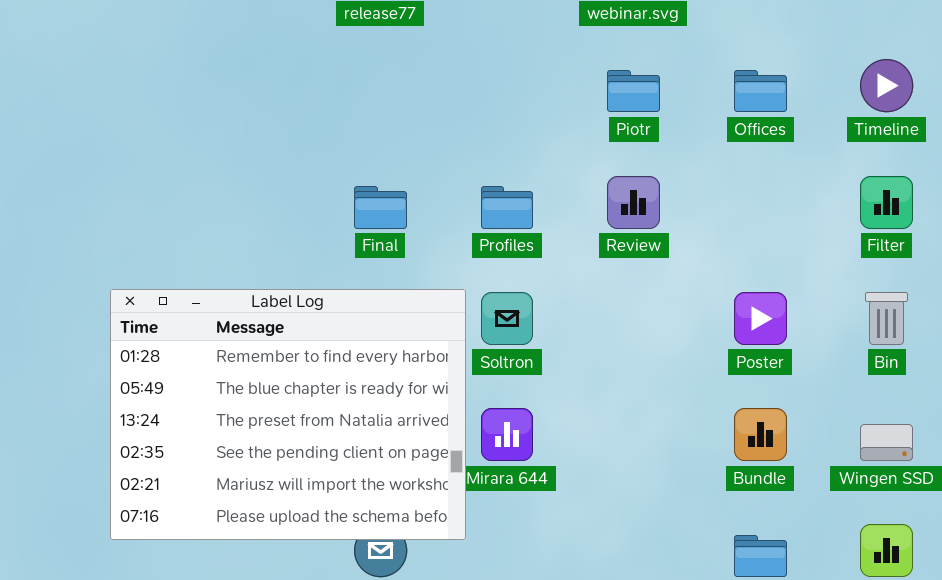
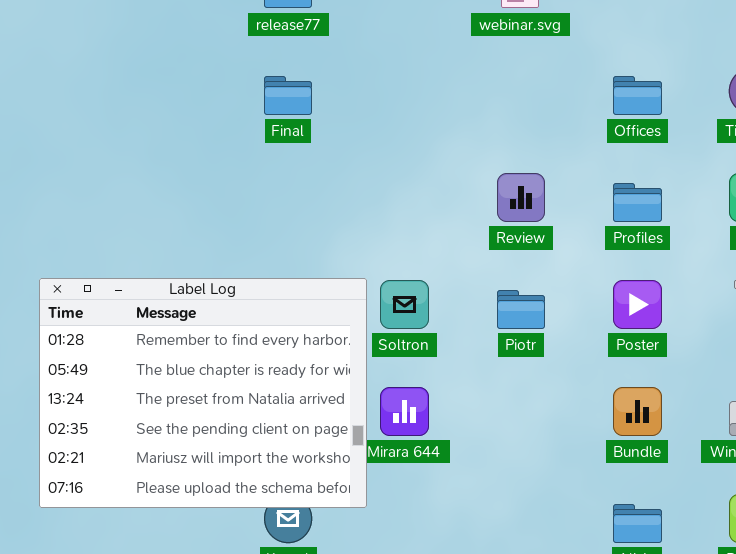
Piotr: [607,70,660,112] -> [497,290,545,329], moved
Final: [354,186,407,229] -> [264,76,312,115], moved
Profiles: [481,186,533,229] -> [613,183,662,222], moved

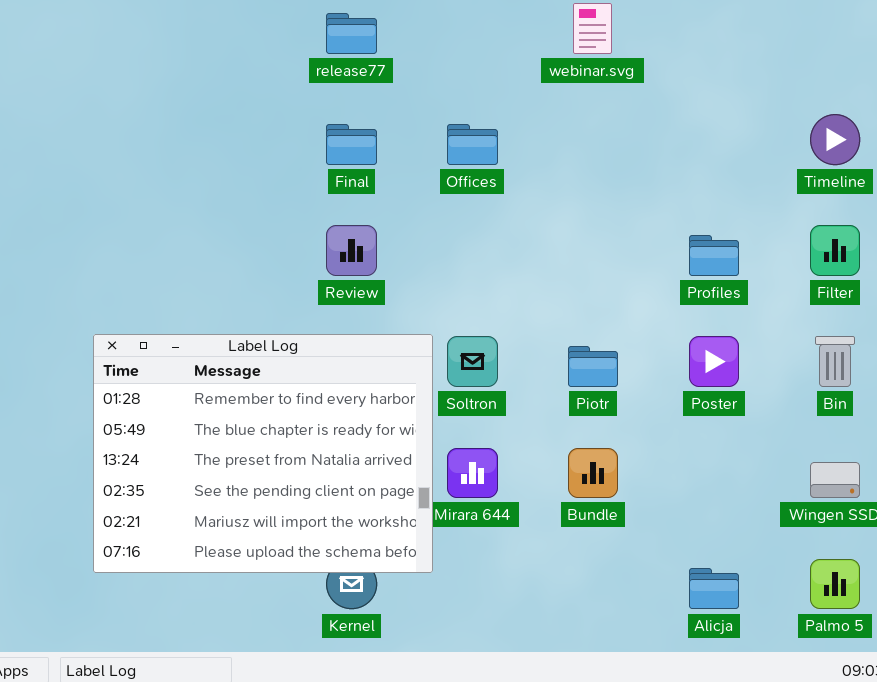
Offices: [613,76,662,115] -> [447,124,498,165], moved
Review: [497,173,545,222] -> [326,225,377,276], moved
Bundle: [613,387,662,436] -> [568,448,618,498], moved

